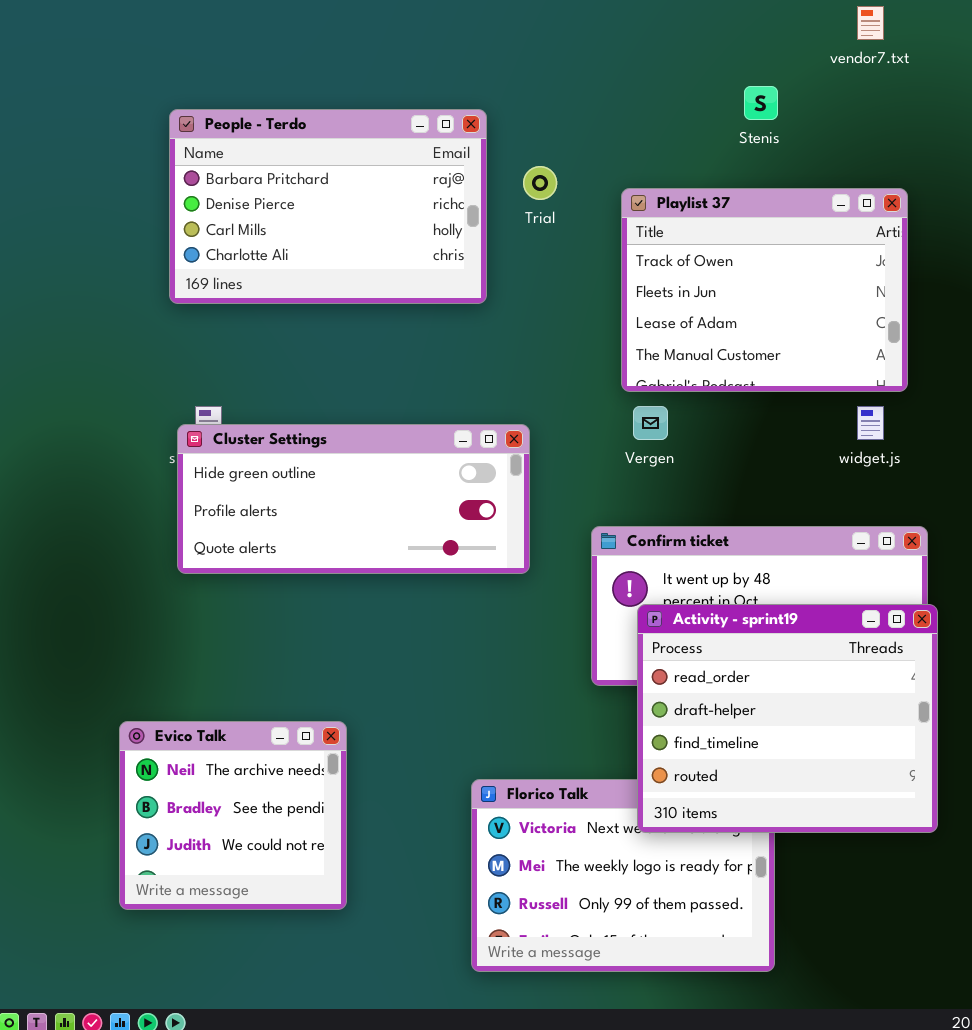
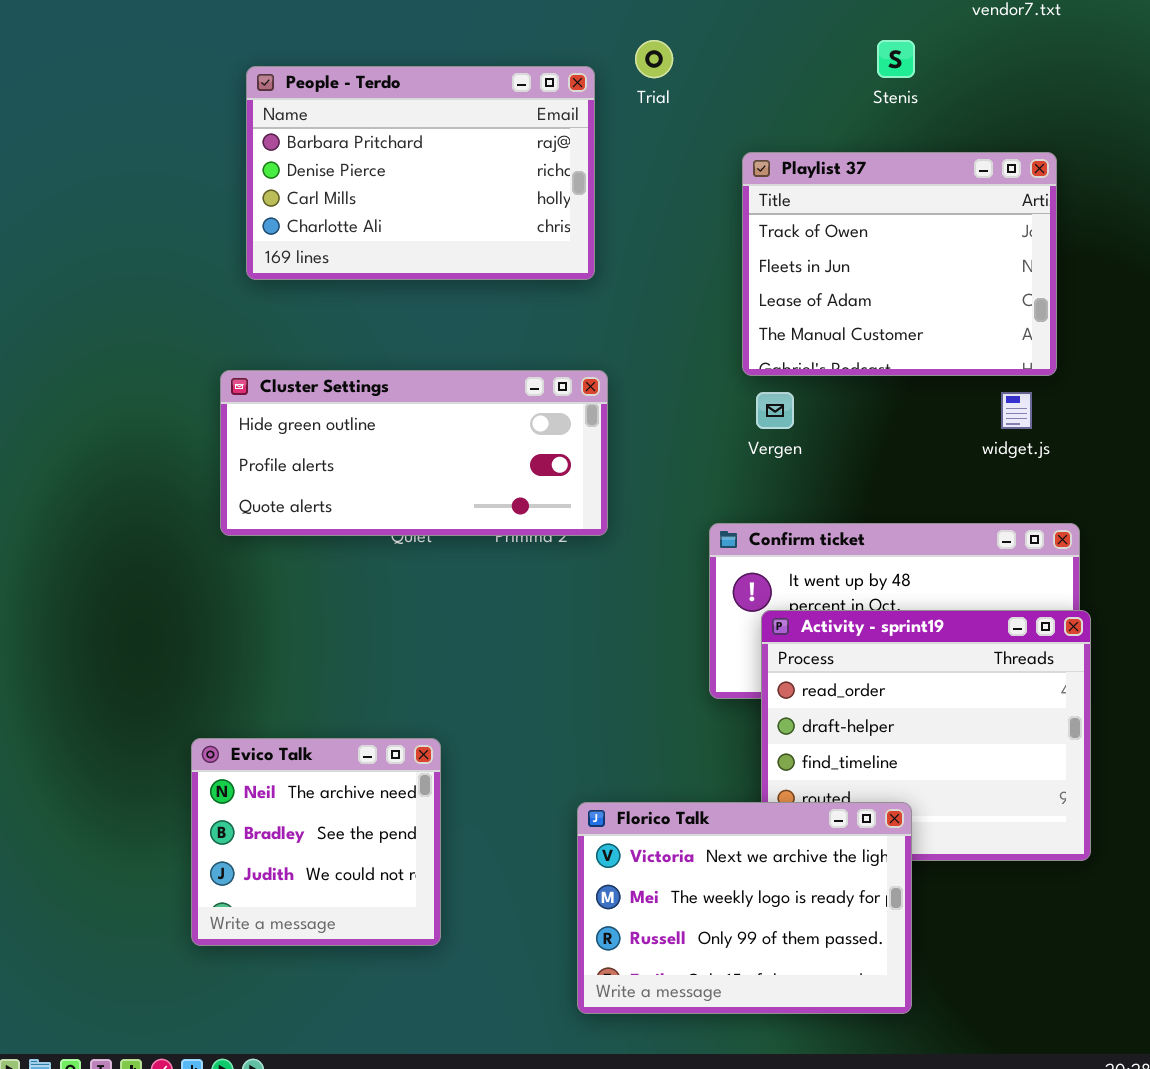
Trial: [523,166,557,200] -> [635,40,673,78], moved
Cluster Settings: [177,424,530,574] -> [220,370,608,536], moved
Florico Talk: [471,779,775,972] -> [577,802,912,1014], raised

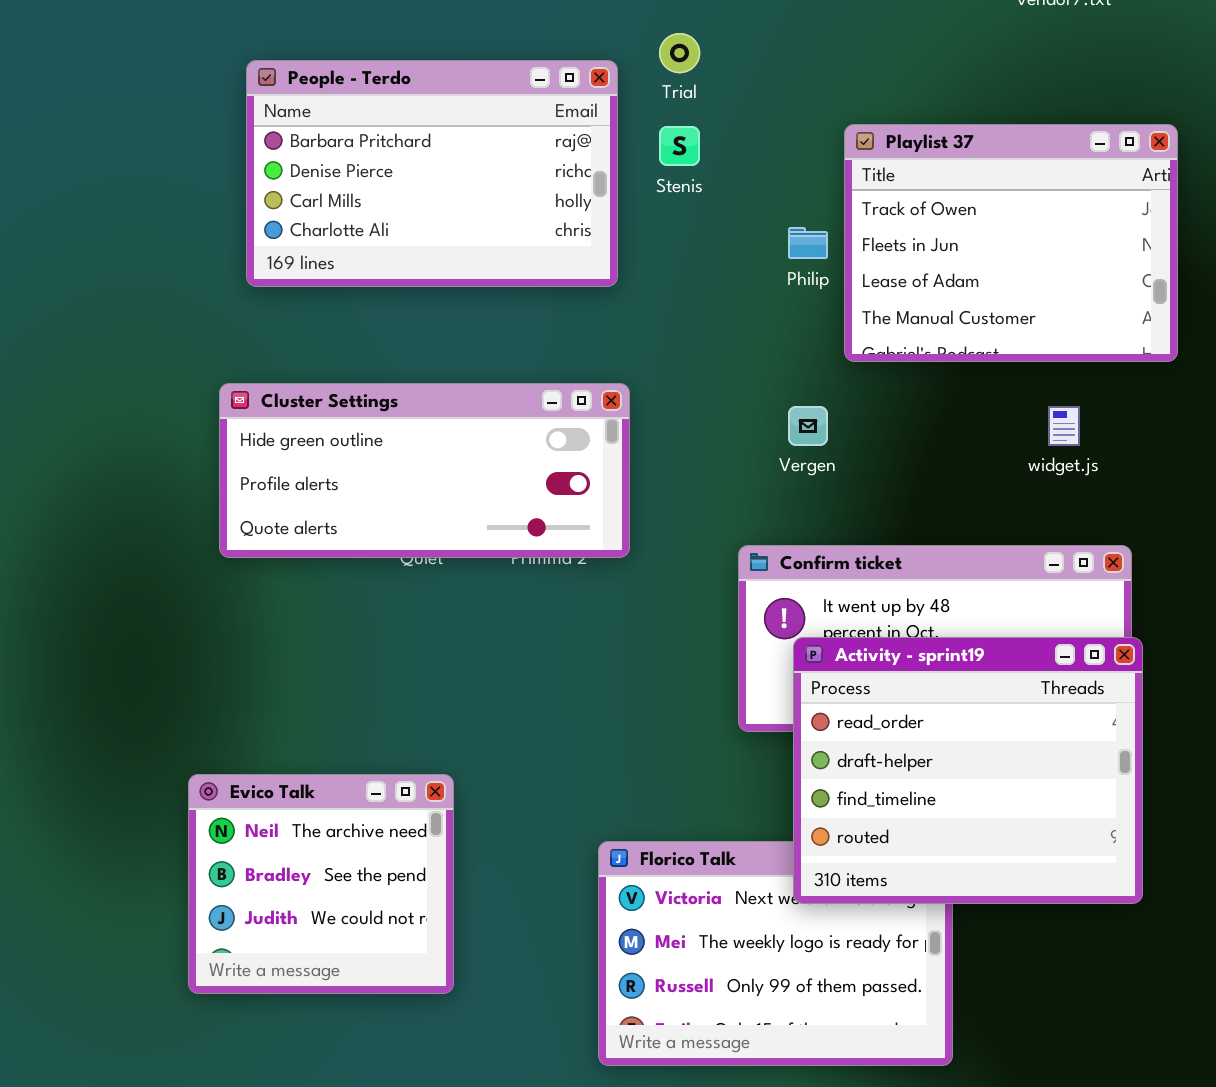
Stenis: [877,40,915,78] -> [659,126,700,166], moved
Playlist 37: [742,152,1057,376] -> [844,124,1178,362], moved
Activity - sprint19: [761,610,1091,861] -> [793,637,1143,904], raised

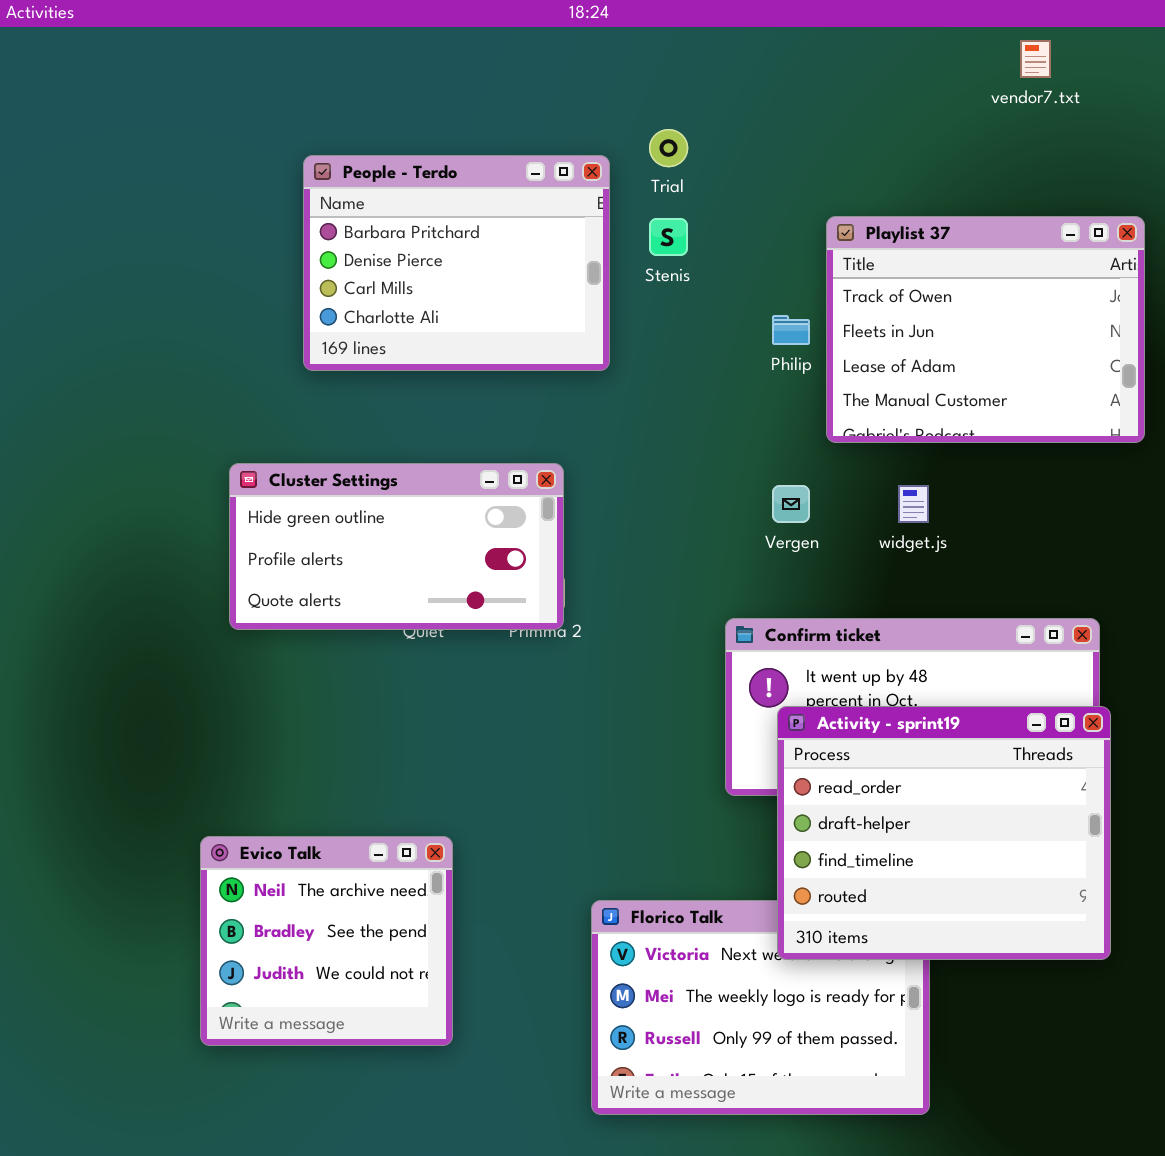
People - Terdo: [246,60,618,287] -> [303,155,610,371], resized
Cluster Settings: [219,383,630,558] -> [229,463,564,630], resized
widget.js: [1048,406,1080,446] -> [898,485,929,523], moved

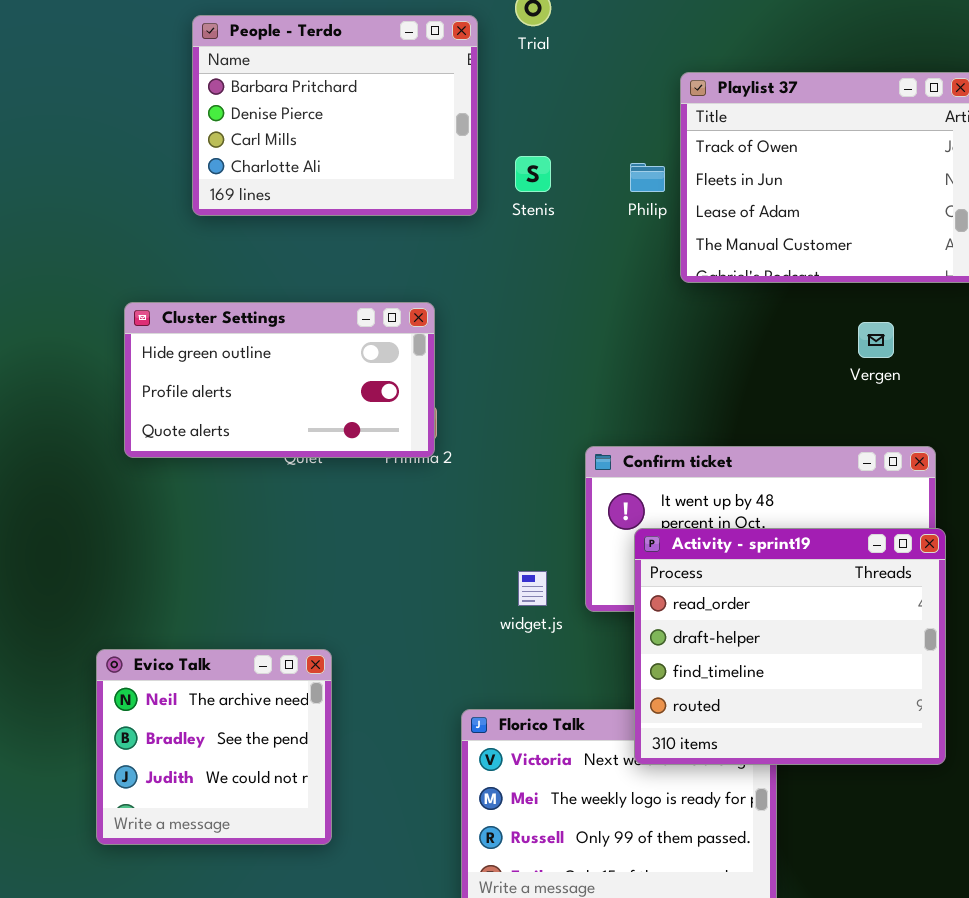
Stenis: [649,218,688,256] -> [515,156,551,192], moved
Vergen: [772,485,810,523] -> [858,322,894,358], moved
widget.js: [898,485,929,523] -> [518,571,547,606], moved

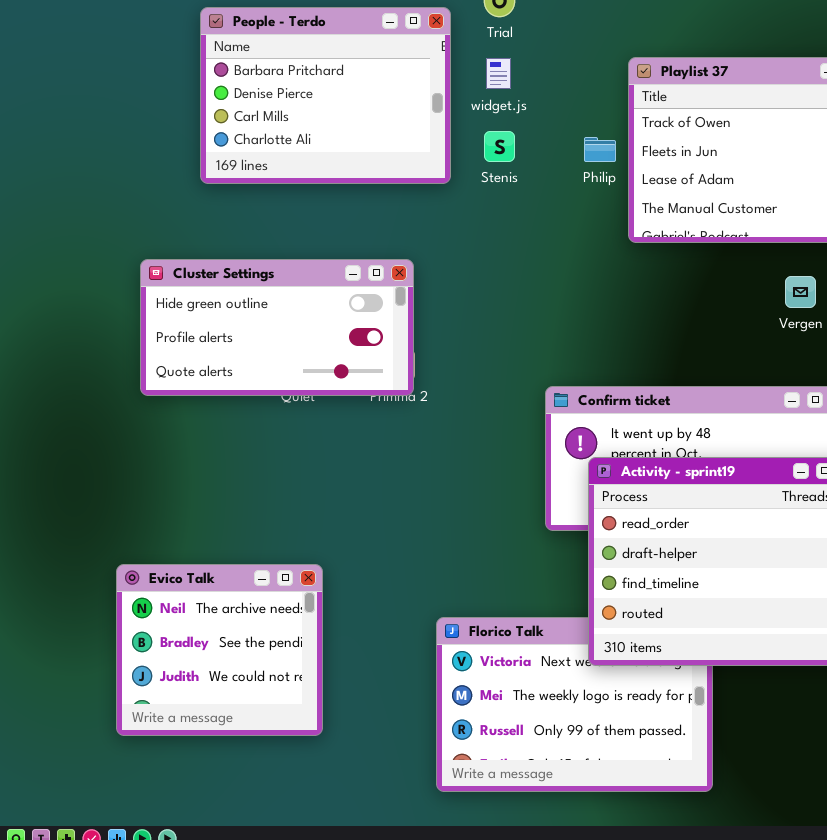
widget.js: [518,571,547,606] -> [486,58,511,89], moved

